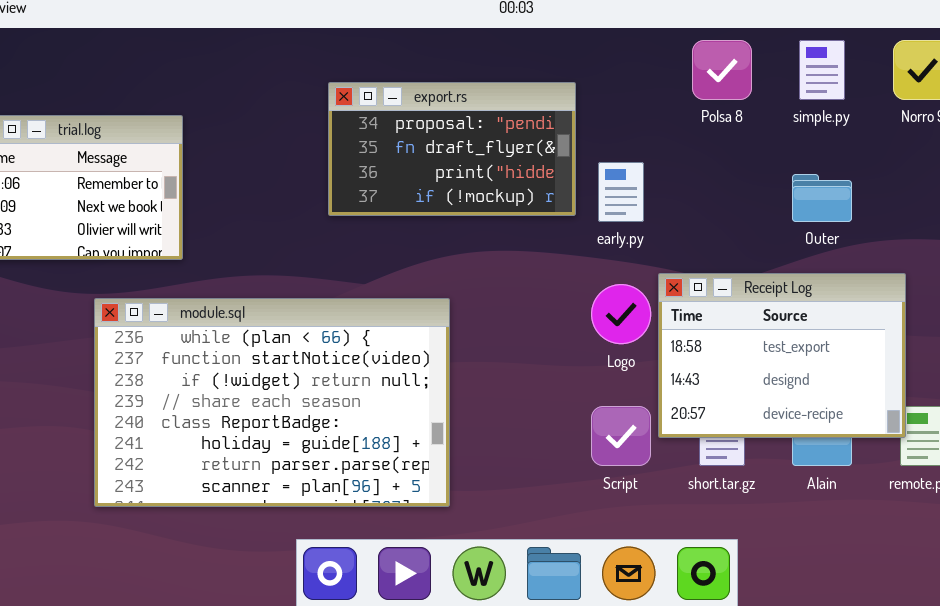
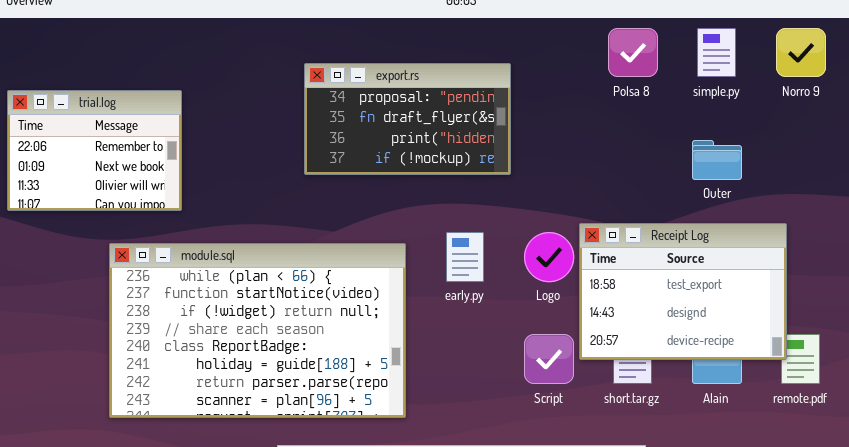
early.py: [598,162,644,222] -> [446,232,484,282], moved

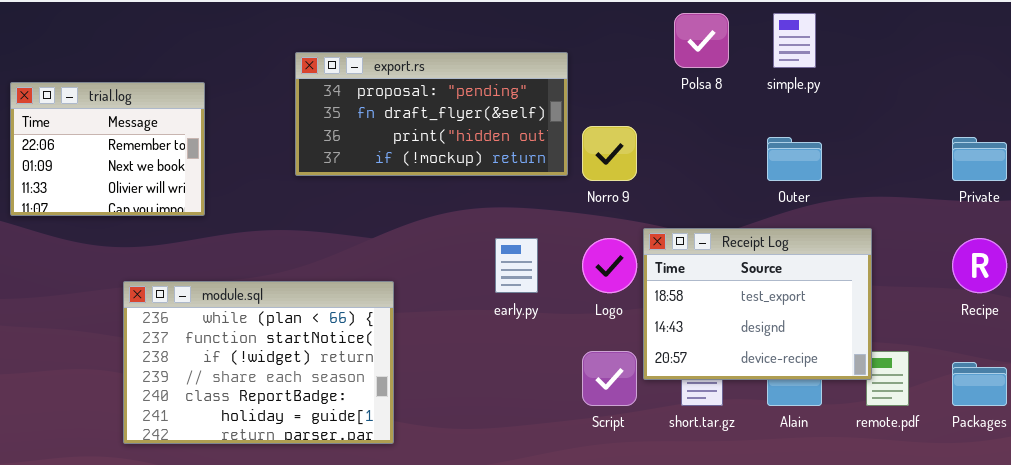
Norro 9: [776,28,826,77] -> [582,126,637,181], moved
export.rs: [304,63,511,175] -> [295,52,568,176], resized
module.sql: [109,243,406,418] -> [123,281,394,444], resized

